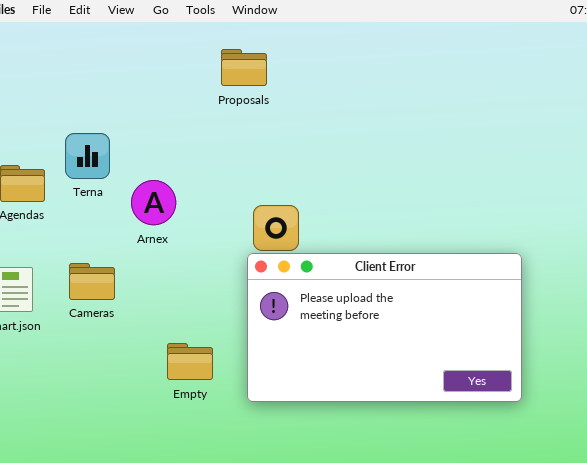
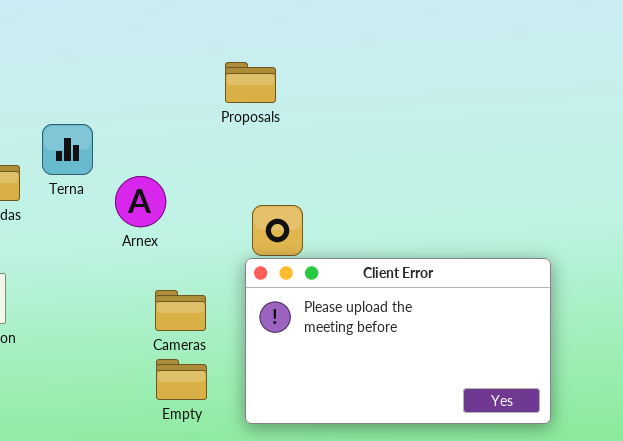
Proposals: [221,49,267,86] -> [225,62,276,103], moved
Cameras: [69,263,115,300] -> [155,290,206,331], moved

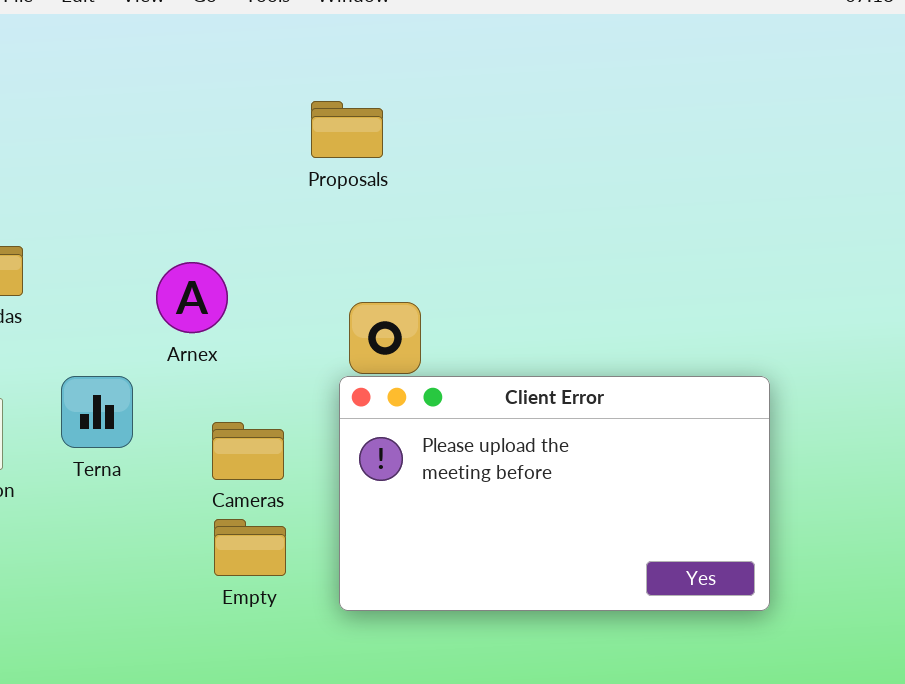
Terna: [42,124,93,175] -> [61,376,133,448], moved

